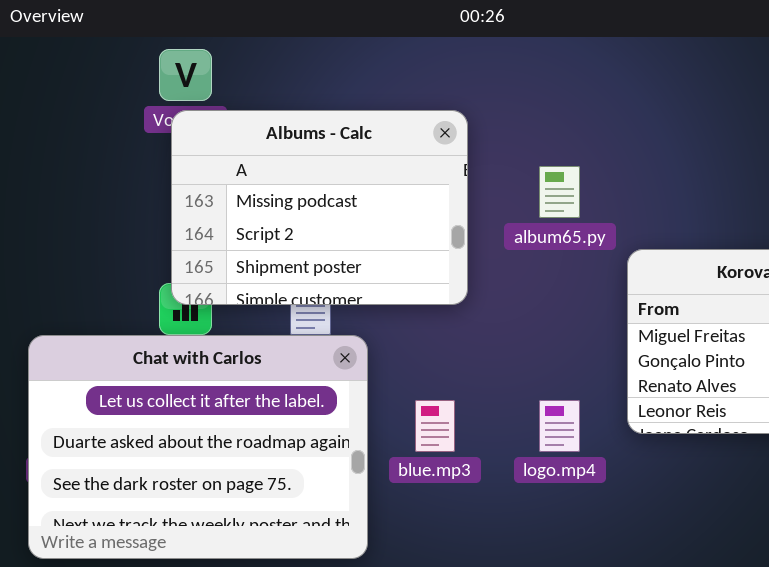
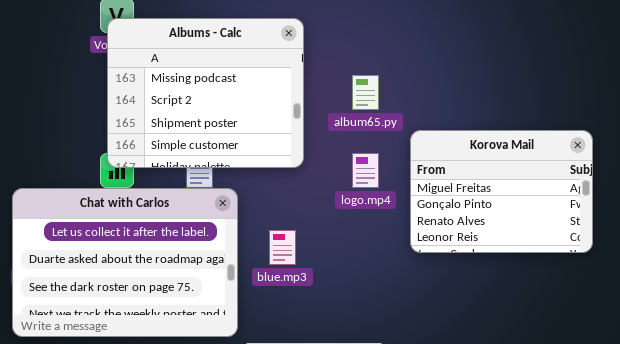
Albums - Calc: [171,110,468,305] -> [107,18,304,168], resized
logo.mp4: [539,400,580,452] -> [352,153,379,188], moved

